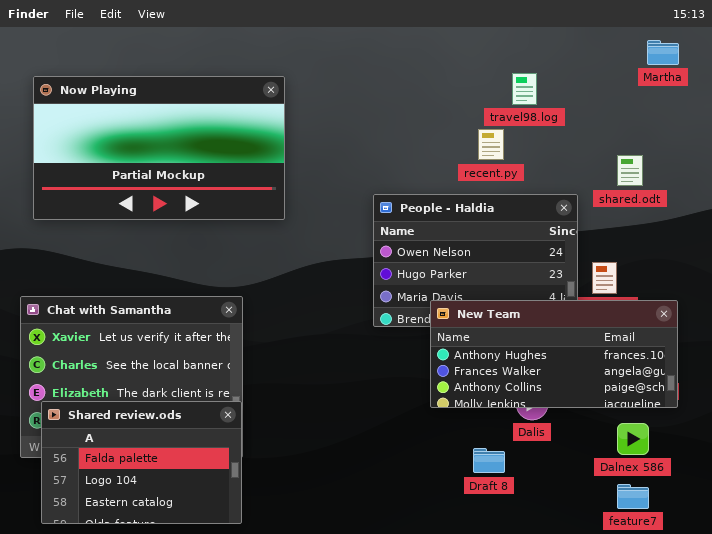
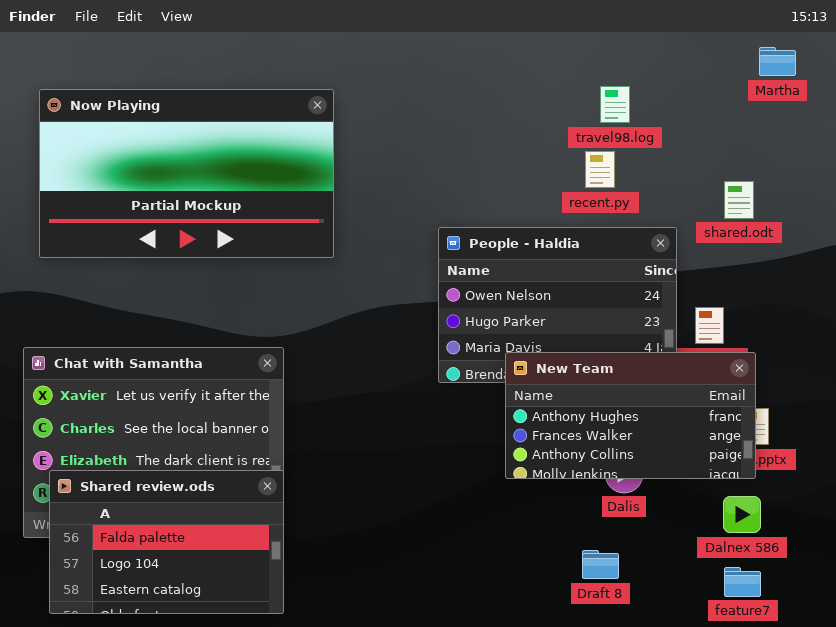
recent.py: [478,129,504,160] -> [585,151,615,188], moved
New Team: [430,300,678,408] -> [505,352,756,479], resized
Draft 8: [473,448,505,473] -> [582,550,619,579], moved

